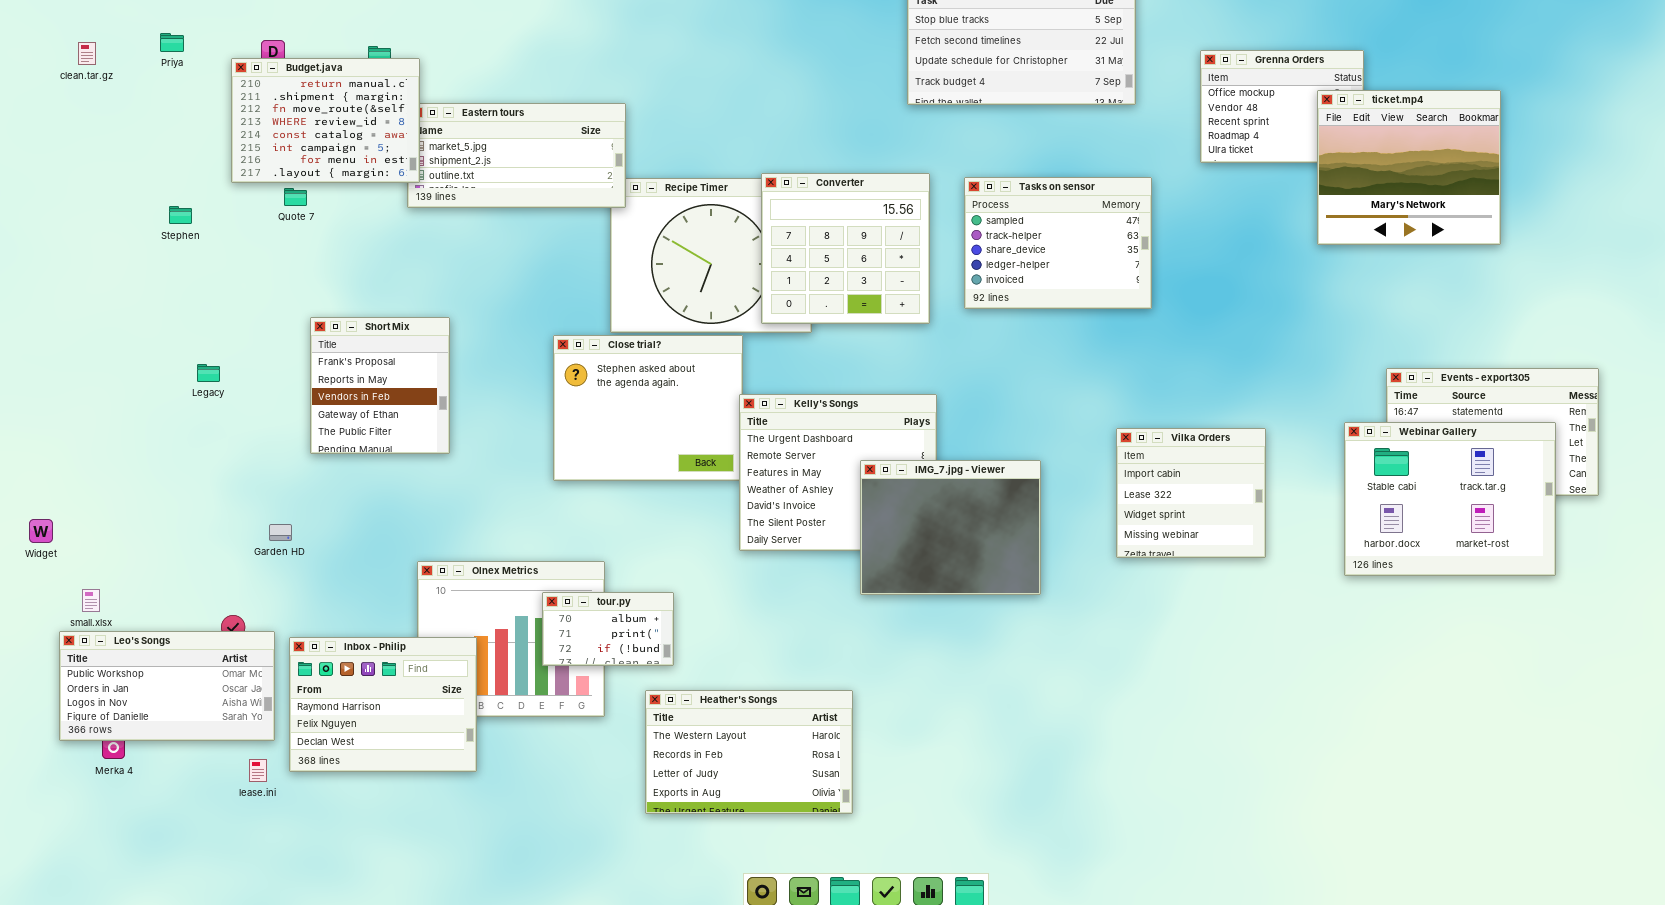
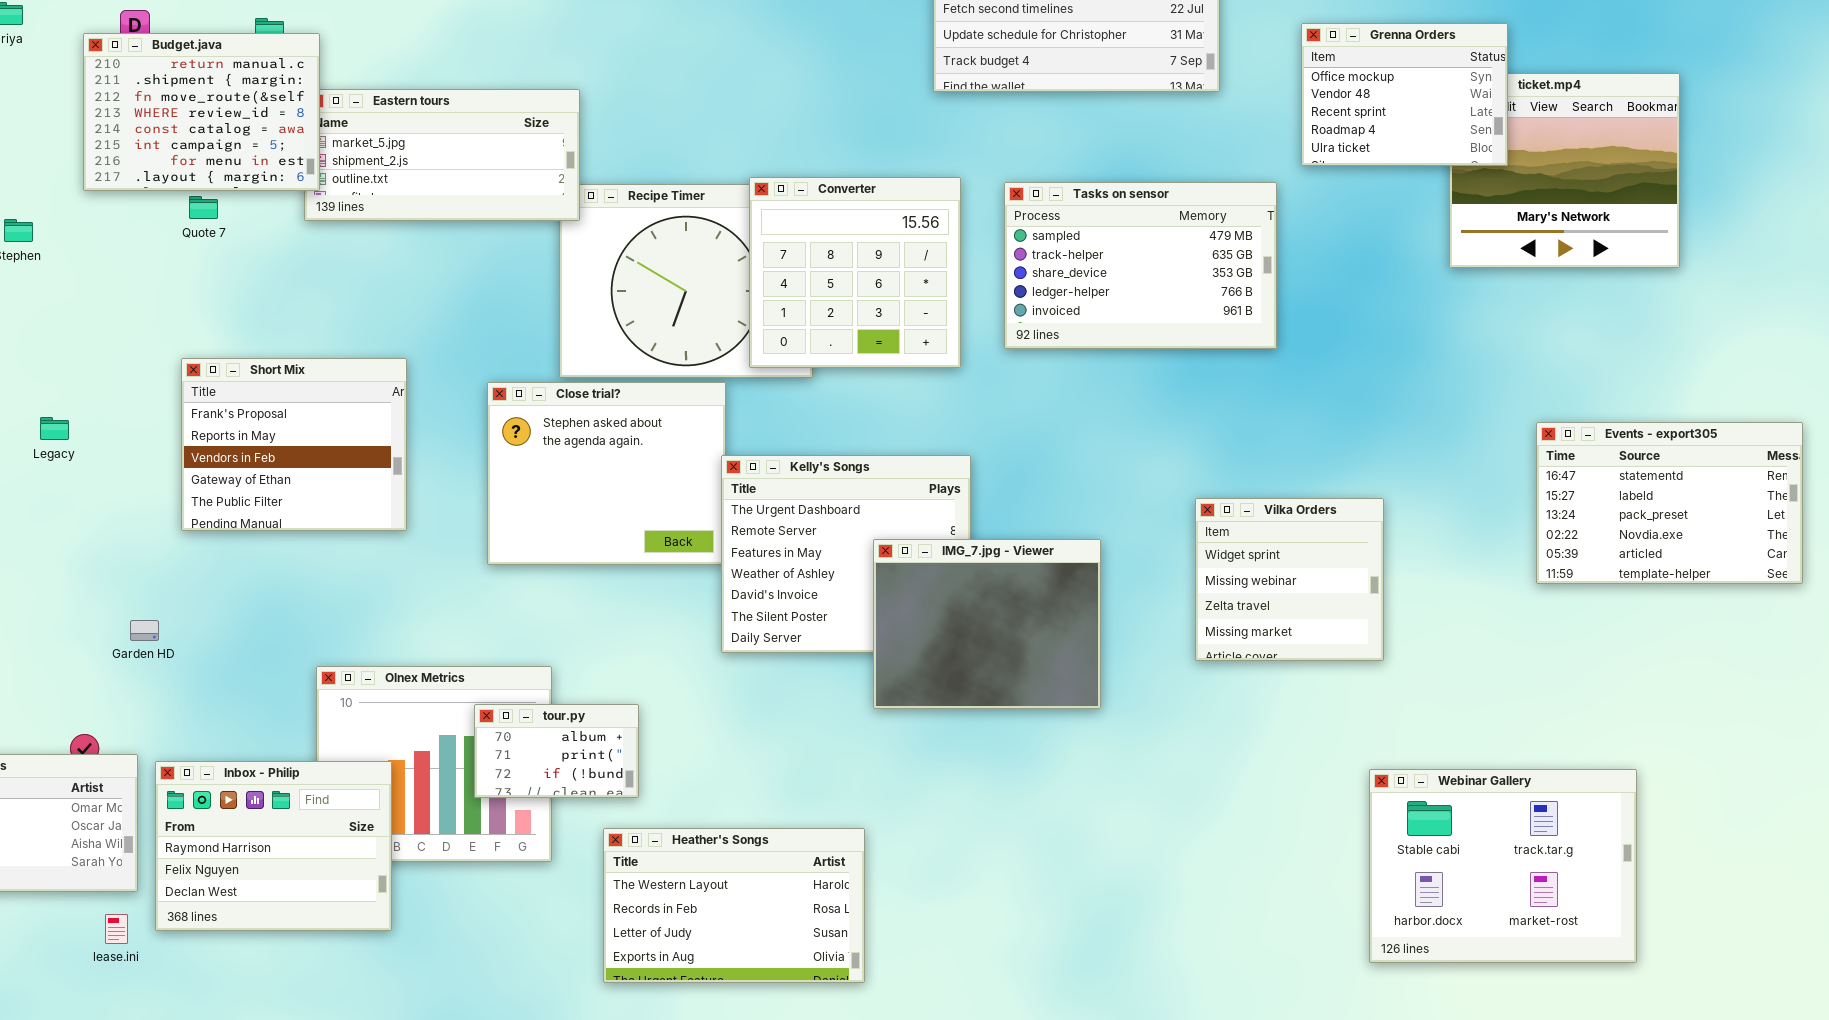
Grenna Orders: [1200,50,1364,163] -> [1301,23,1508,166], raised
Tasks on sensor: [964,177,1152,309] -> [1004,182,1277,349], resized
Quote 7: [284,188,307,206] -> [189,196,218,219], moved
Short Mix: [310,317,450,454] -> [181,358,407,531], resized
Webinar Gallery: [1344,422,1556,576] -> [1369,769,1637,963], moved
Vilka Orders: [1116,428,1266,558] -> [1195,498,1384,661], scrolled down 2 rows

